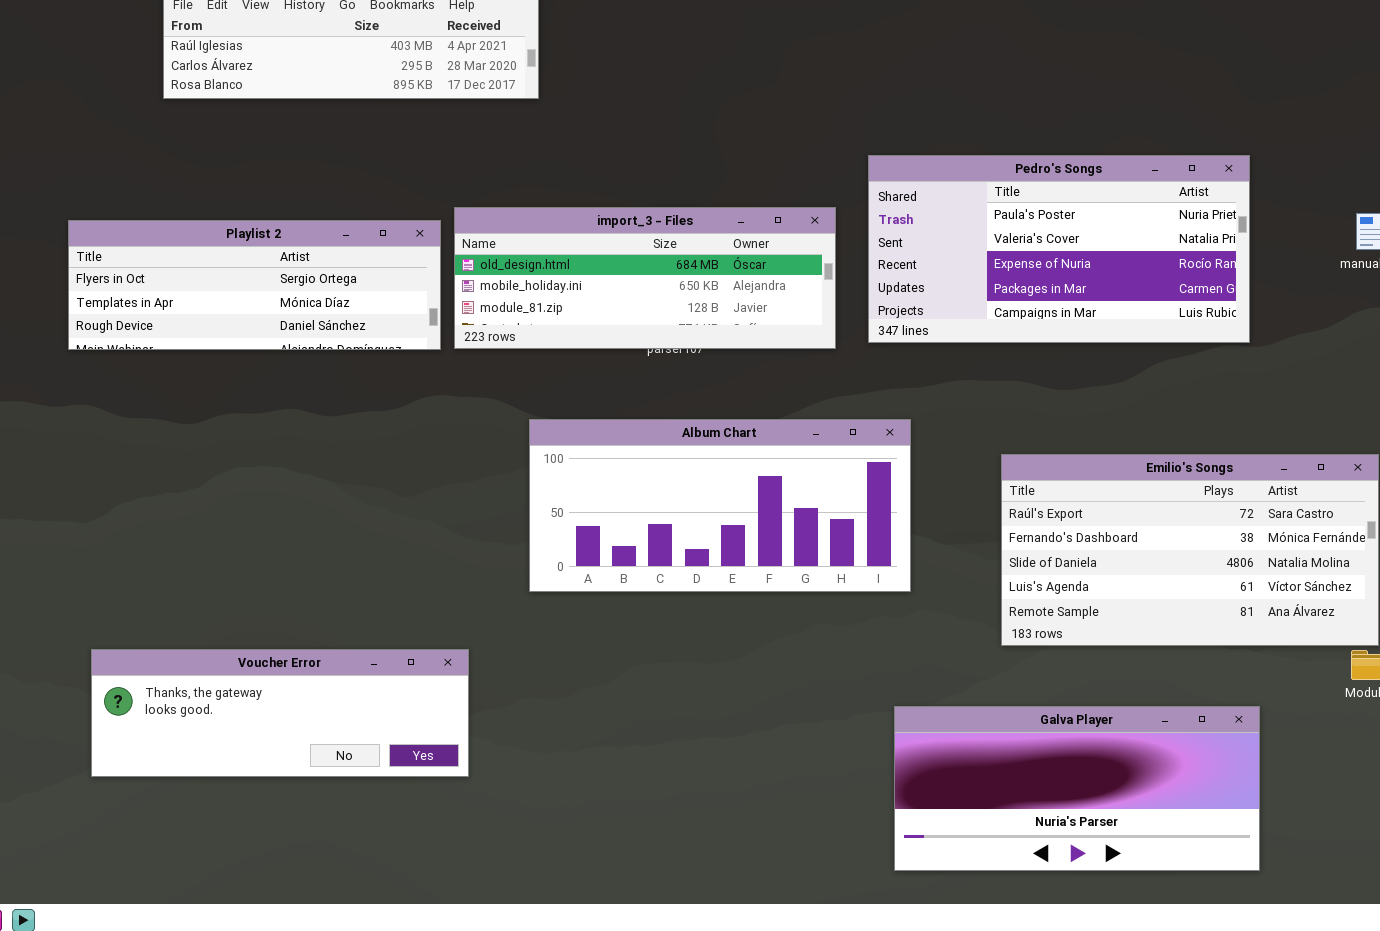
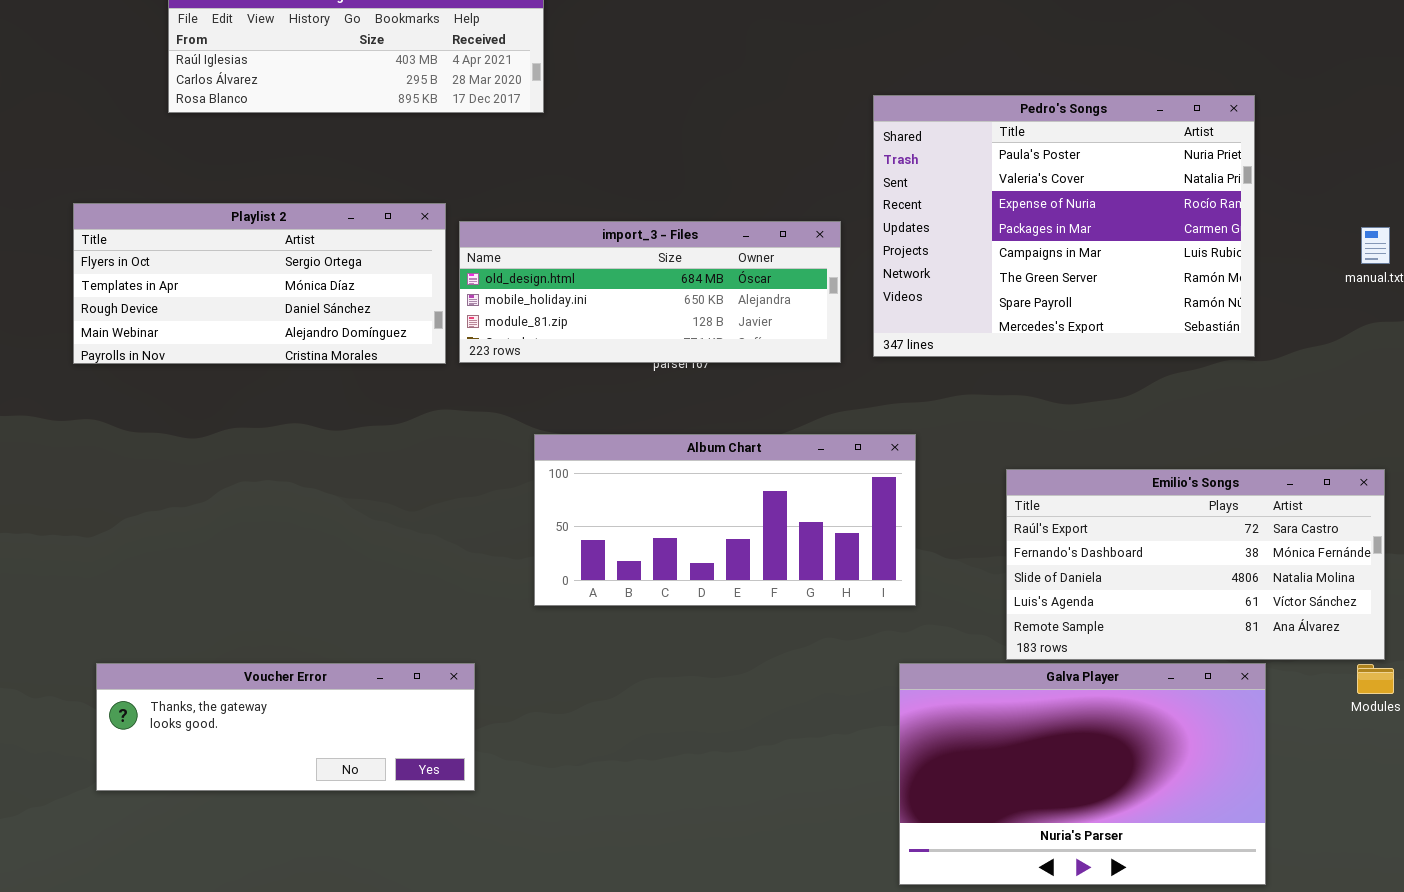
Pedro's Songs: [868,155,1250,343] -> [873,95,1255,357], resized
Playlist 2: [68,220,441,350] -> [73,203,446,364], resized
Galva Player: [894,706,1260,871] -> [899,663,1266,885], resized

